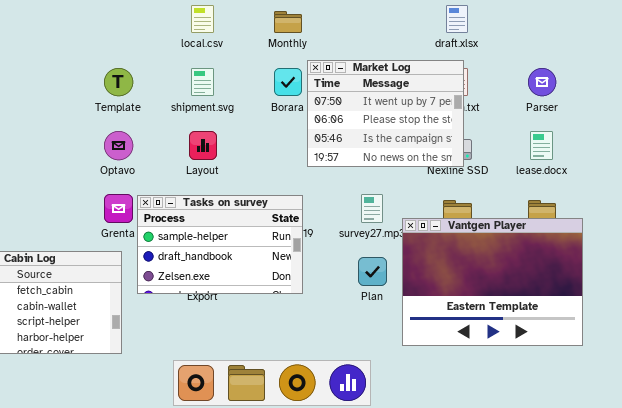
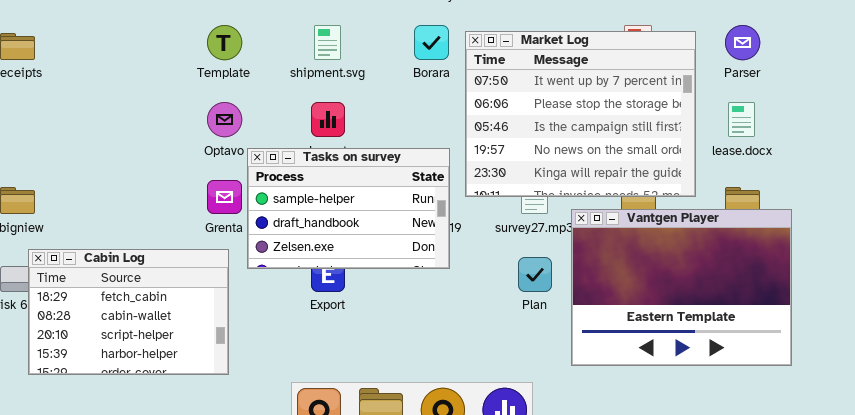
Market Log: [307,60,464,167] -> [465,31,696,197], moved, resized
Tasks on survey: [137,195,303,294] -> [247,148,450,269], moved

